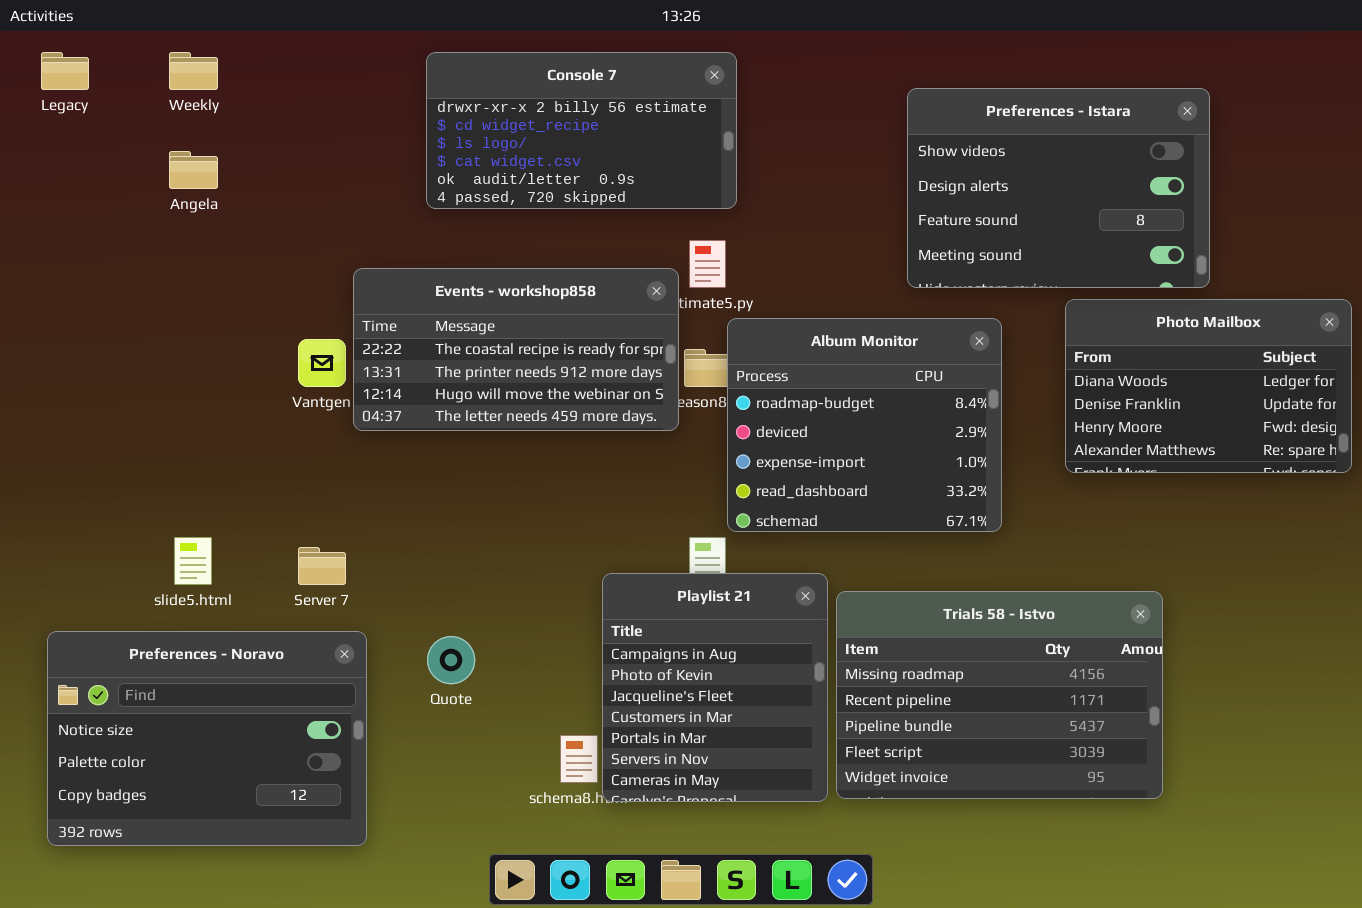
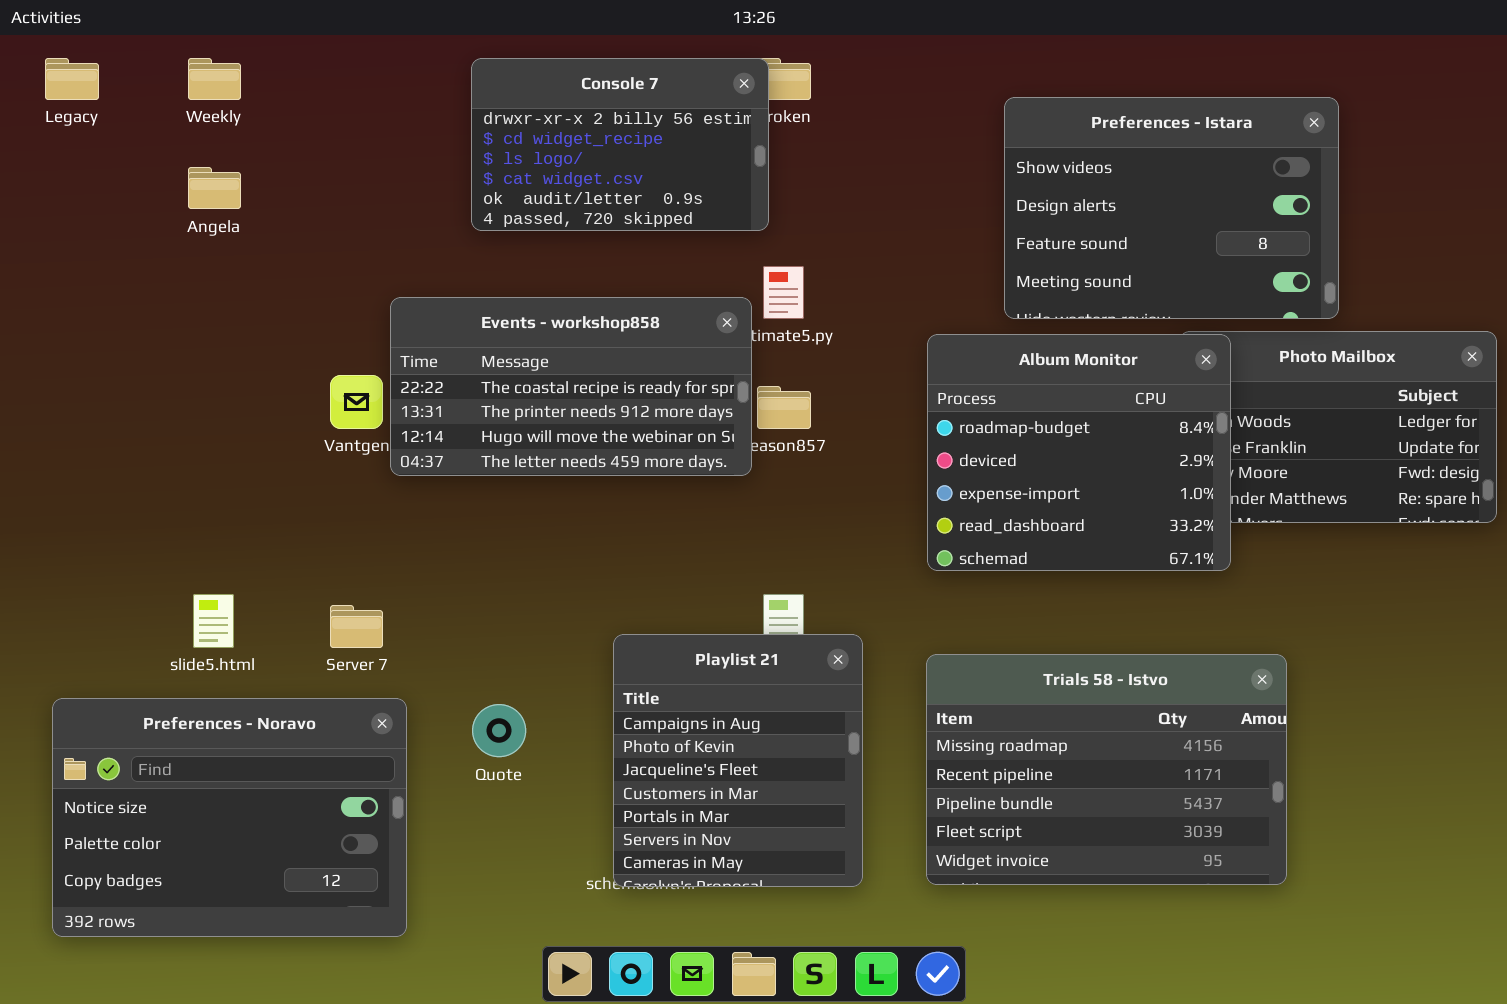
Console 7: [426,52,737,209] -> [471,58,769,231], resized
Album Monitor: [727,318,1002,532] -> [927,334,1231,571], moved
Playlist 21: [602,573,828,802] -> [613,634,863,887], moved

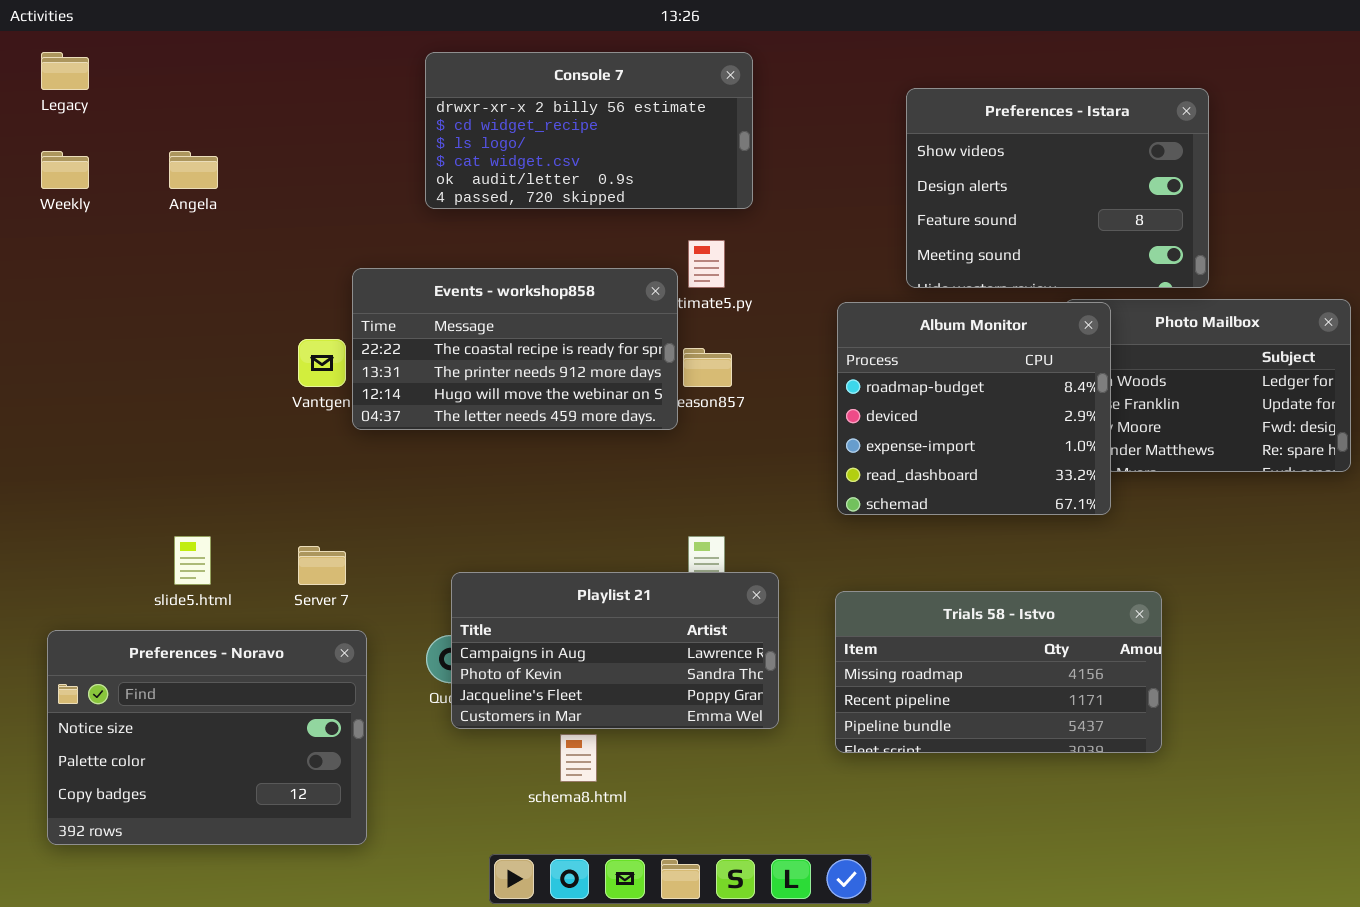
Weekly: [188,58,241,100] -> [41,151,89,189], moved
Console 7: [471,58,769,231] -> [425,52,753,209], resized
Playlist 21: [613,634,863,887] -> [451,572,779,729], resized
Trials 58 - Istvo: [926,654,1287,885] -> [835,591,1162,753], resized

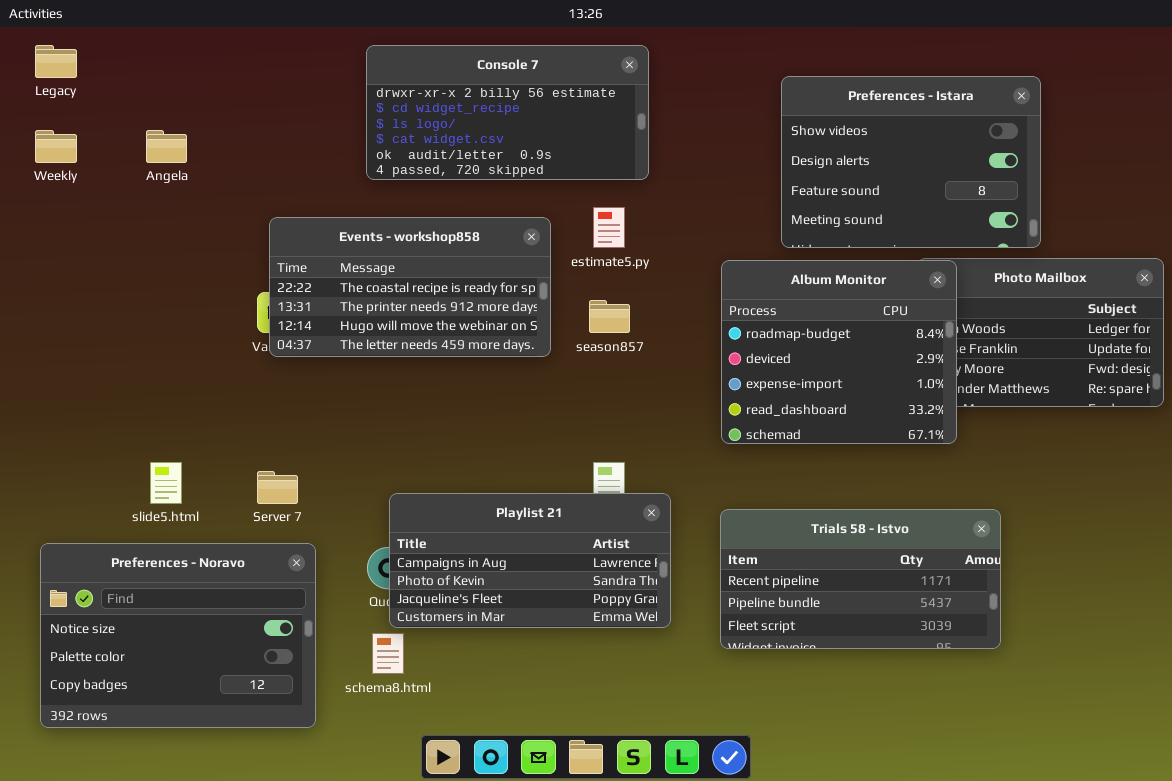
Events - workshop858: [352,268,678,430] -> [269,217,551,357], moved
Trials 58 - Istvo: [835,591,1162,753] -> [720,509,1001,649], scrolled down 1 row
schema8.html: [560,734,597,782] -> [372,633,404,674], moved

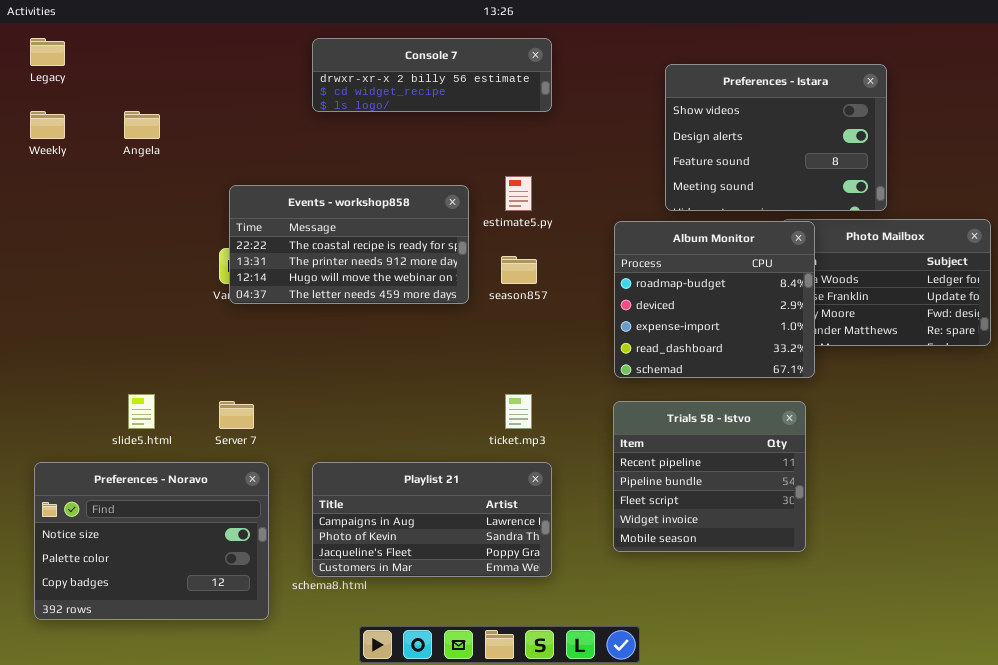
Console 7: [366,45,649,180] -> [312,38,552,112], resized
Playlist 21: [389,493,671,628] -> [312,462,552,577], moved
Trials 58 - Istvo: [720,509,1001,649] -> [613,401,806,552], resized

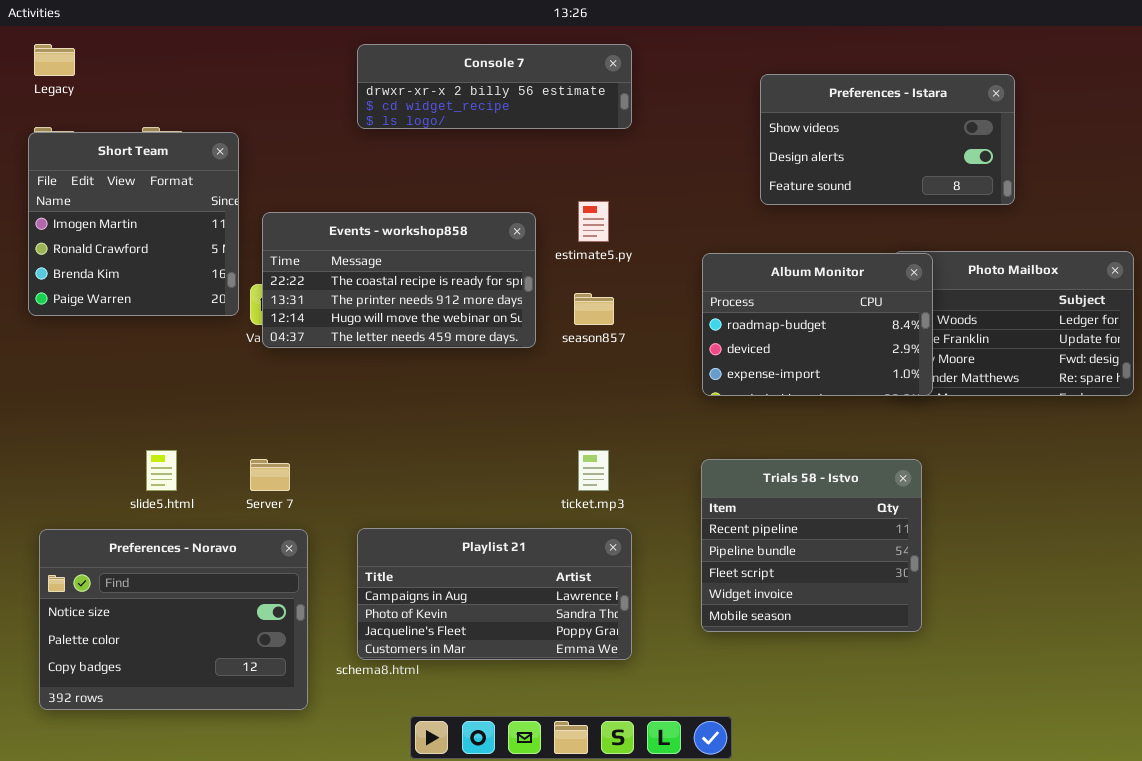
Preferences - Istara: [665,64,887,211] -> [760,74,1015,205], resized
Short Team: none -> [28,132,239,316], opened
Album Monitor: [614,221,815,378] -> [702,253,933,396], resized

